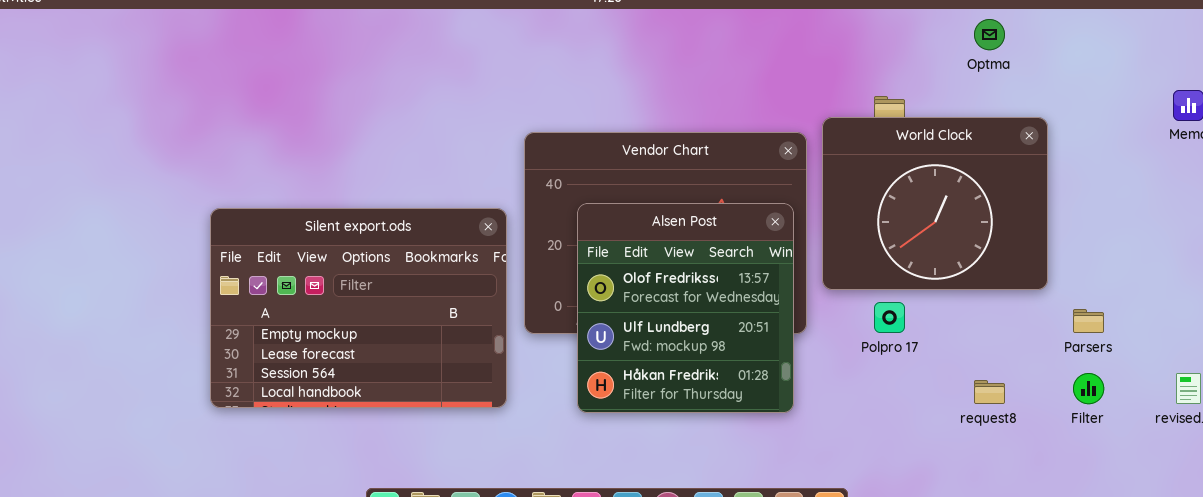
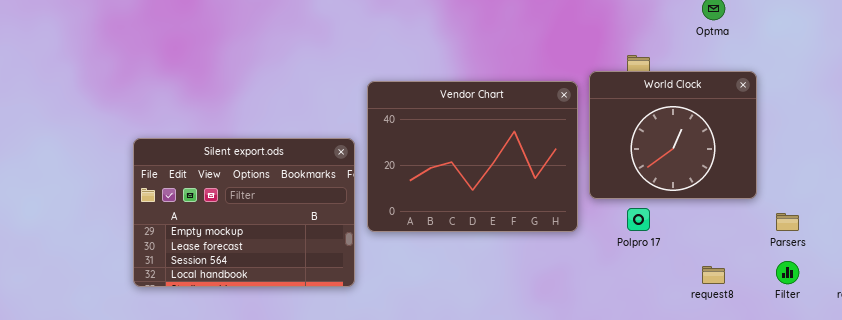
Alsen Post: [577,203,794,413] -> none, closed

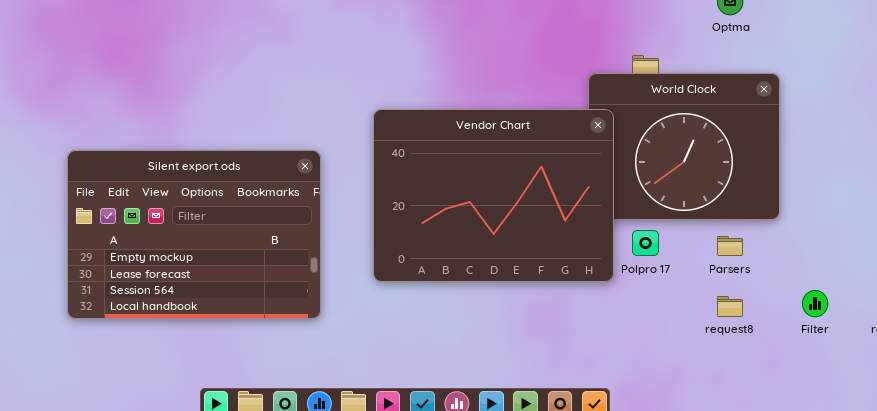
Vendor Chart: [367,81,578,232] -> [373,109,614,282], moved
Parsers: [776,213,799,231] -> [717,236,743,256], moved

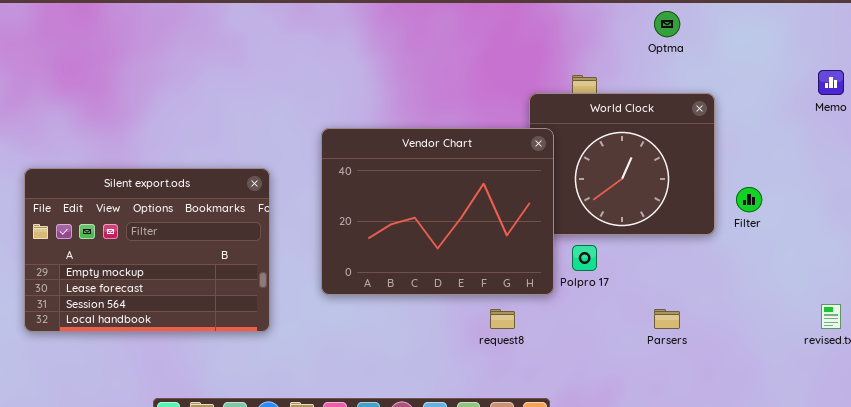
Parsers: [717,236,743,256] -> [654,309,680,329], moved
Filter: [802,290,828,317] -> [736,187,762,212], moved
request8: [717,296,743,317] -> [490,309,515,329], moved

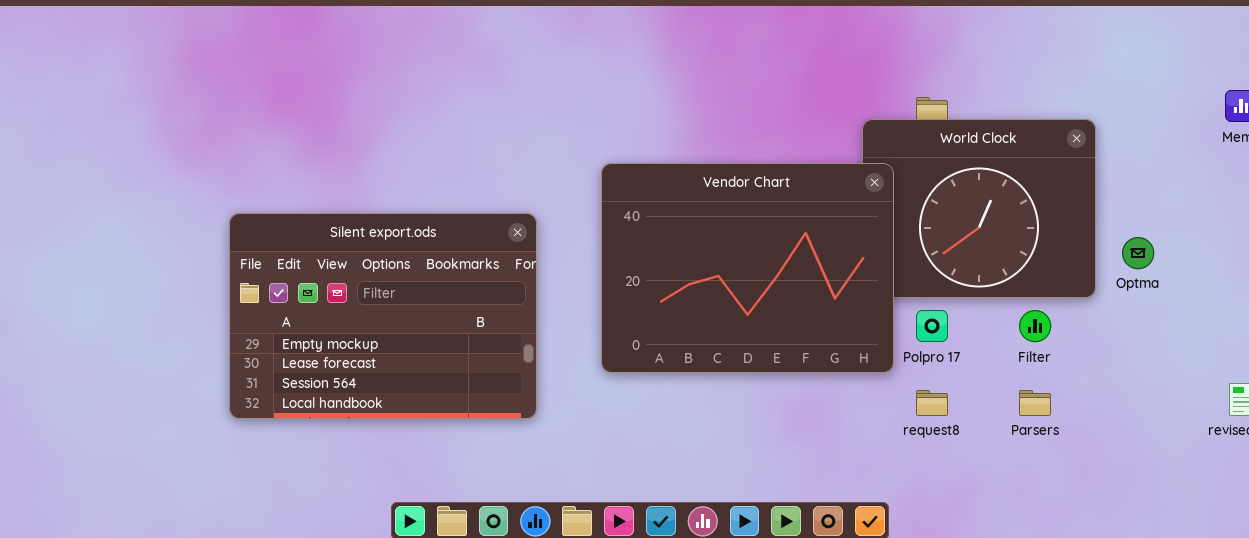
Optma: [654,11,680,37] -> [1122,237,1154,269], moved
Filter: [736,187,762,212] -> [1019,310,1051,342], moved
request8: [490,309,515,329] -> [916,390,948,416], moved

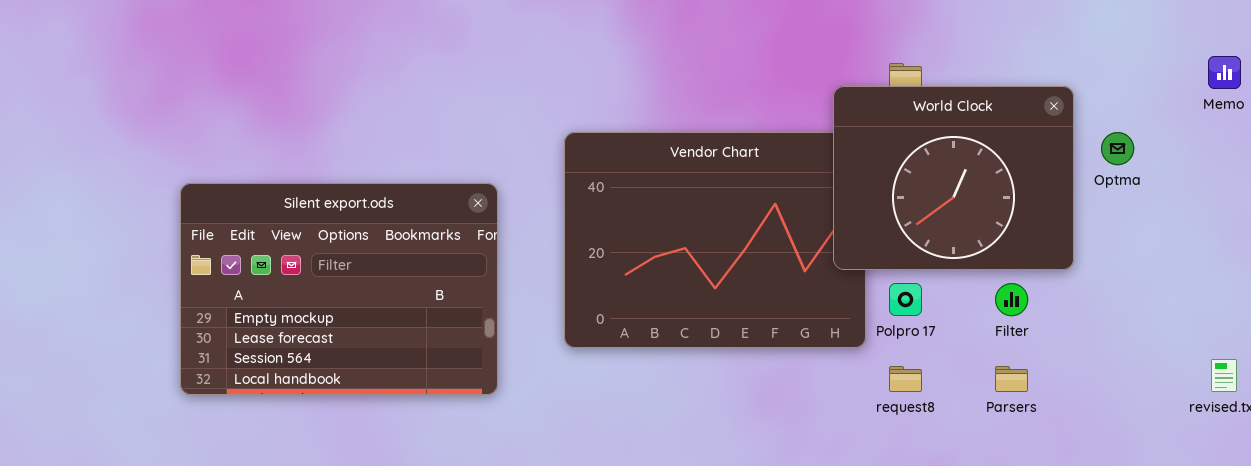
World Clock: [862,119,1096,298] -> [833,86,1074,270], raised
Optma: [1122,237,1154,269] -> [1101,132,1134,165], moved

